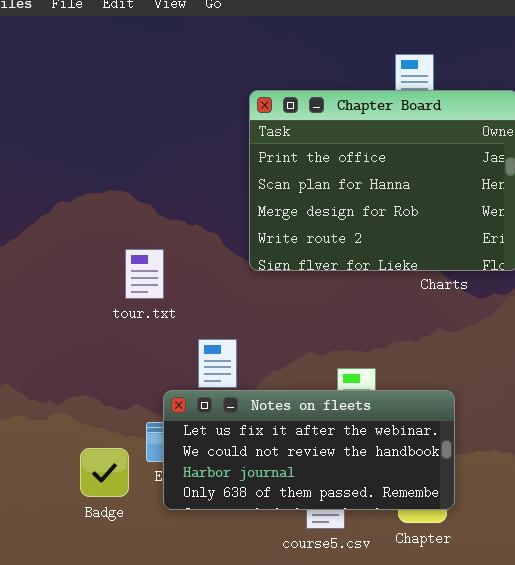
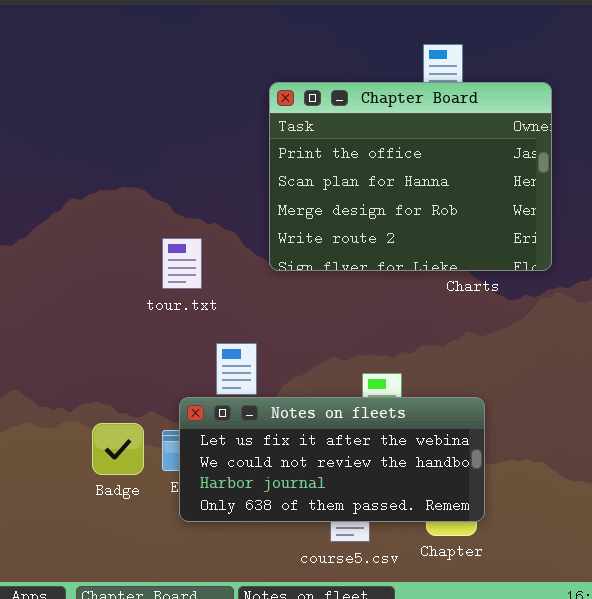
tour.txt: [125,249,164,299] -> [162,238,202,289], moved
Badge: [80,448,129,497] -> [92,423,144,475], moved

